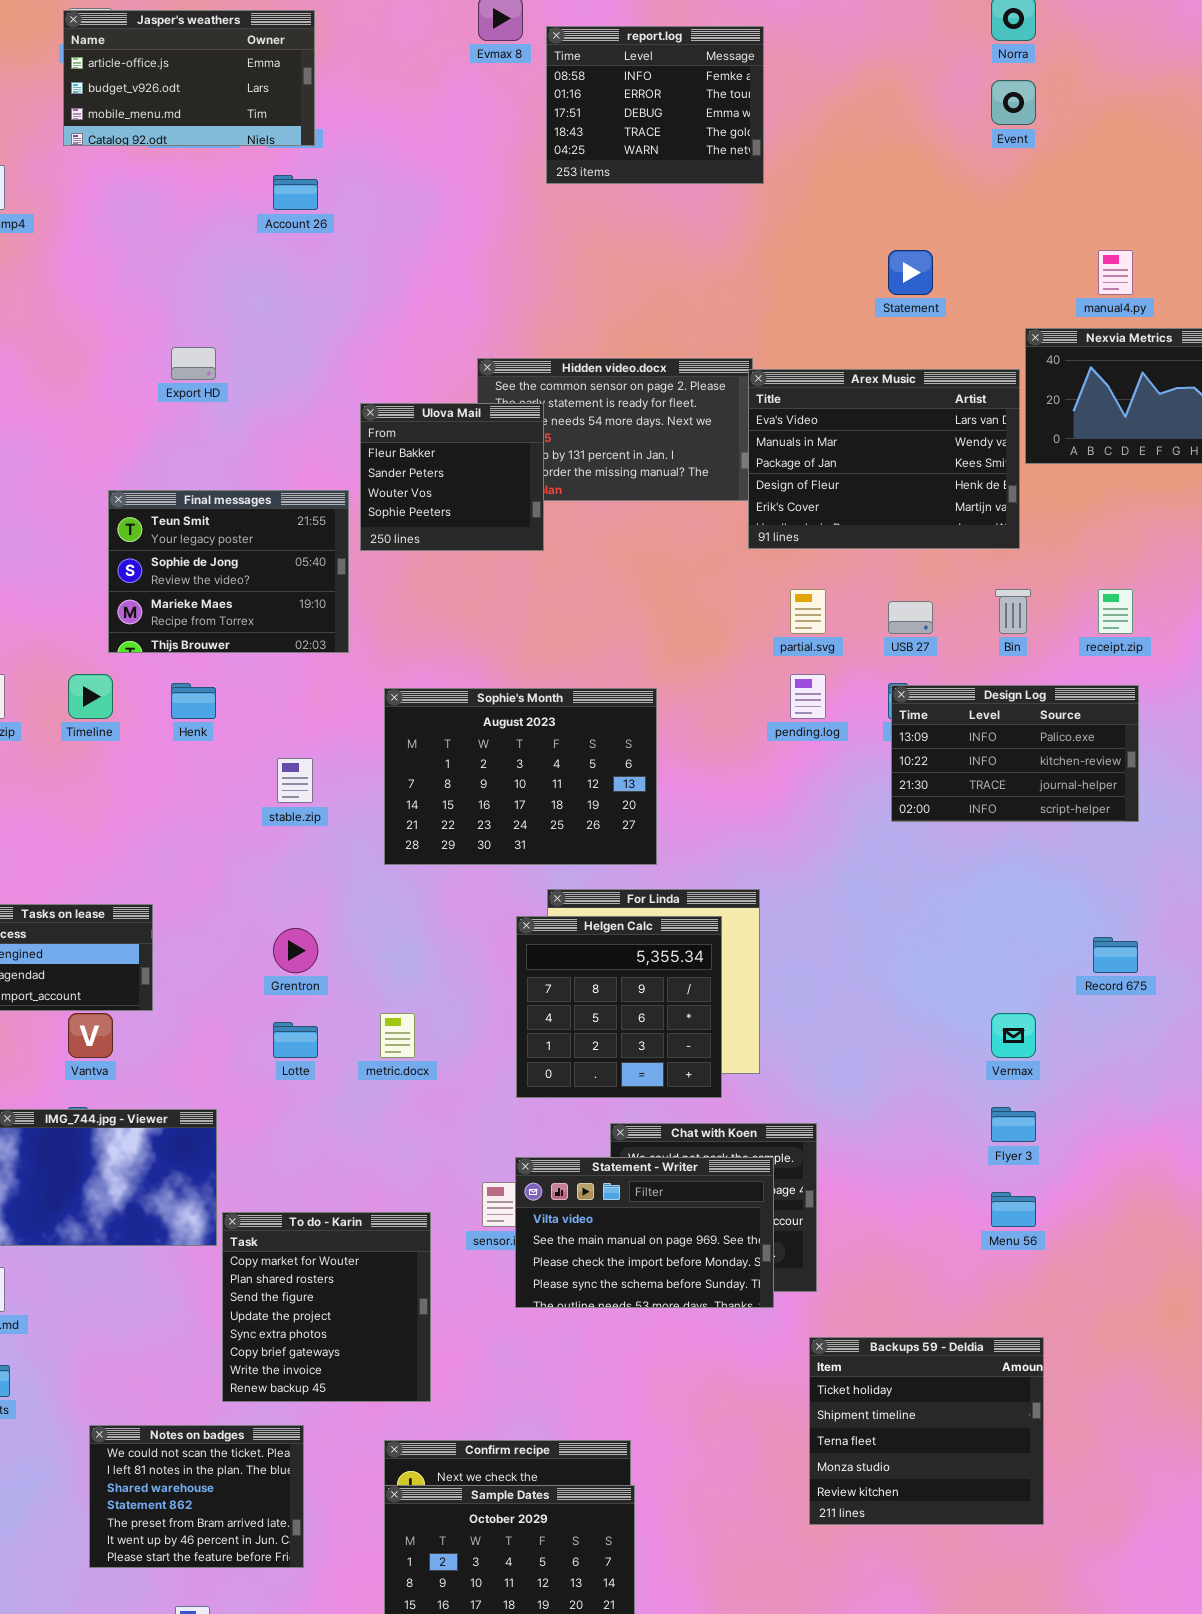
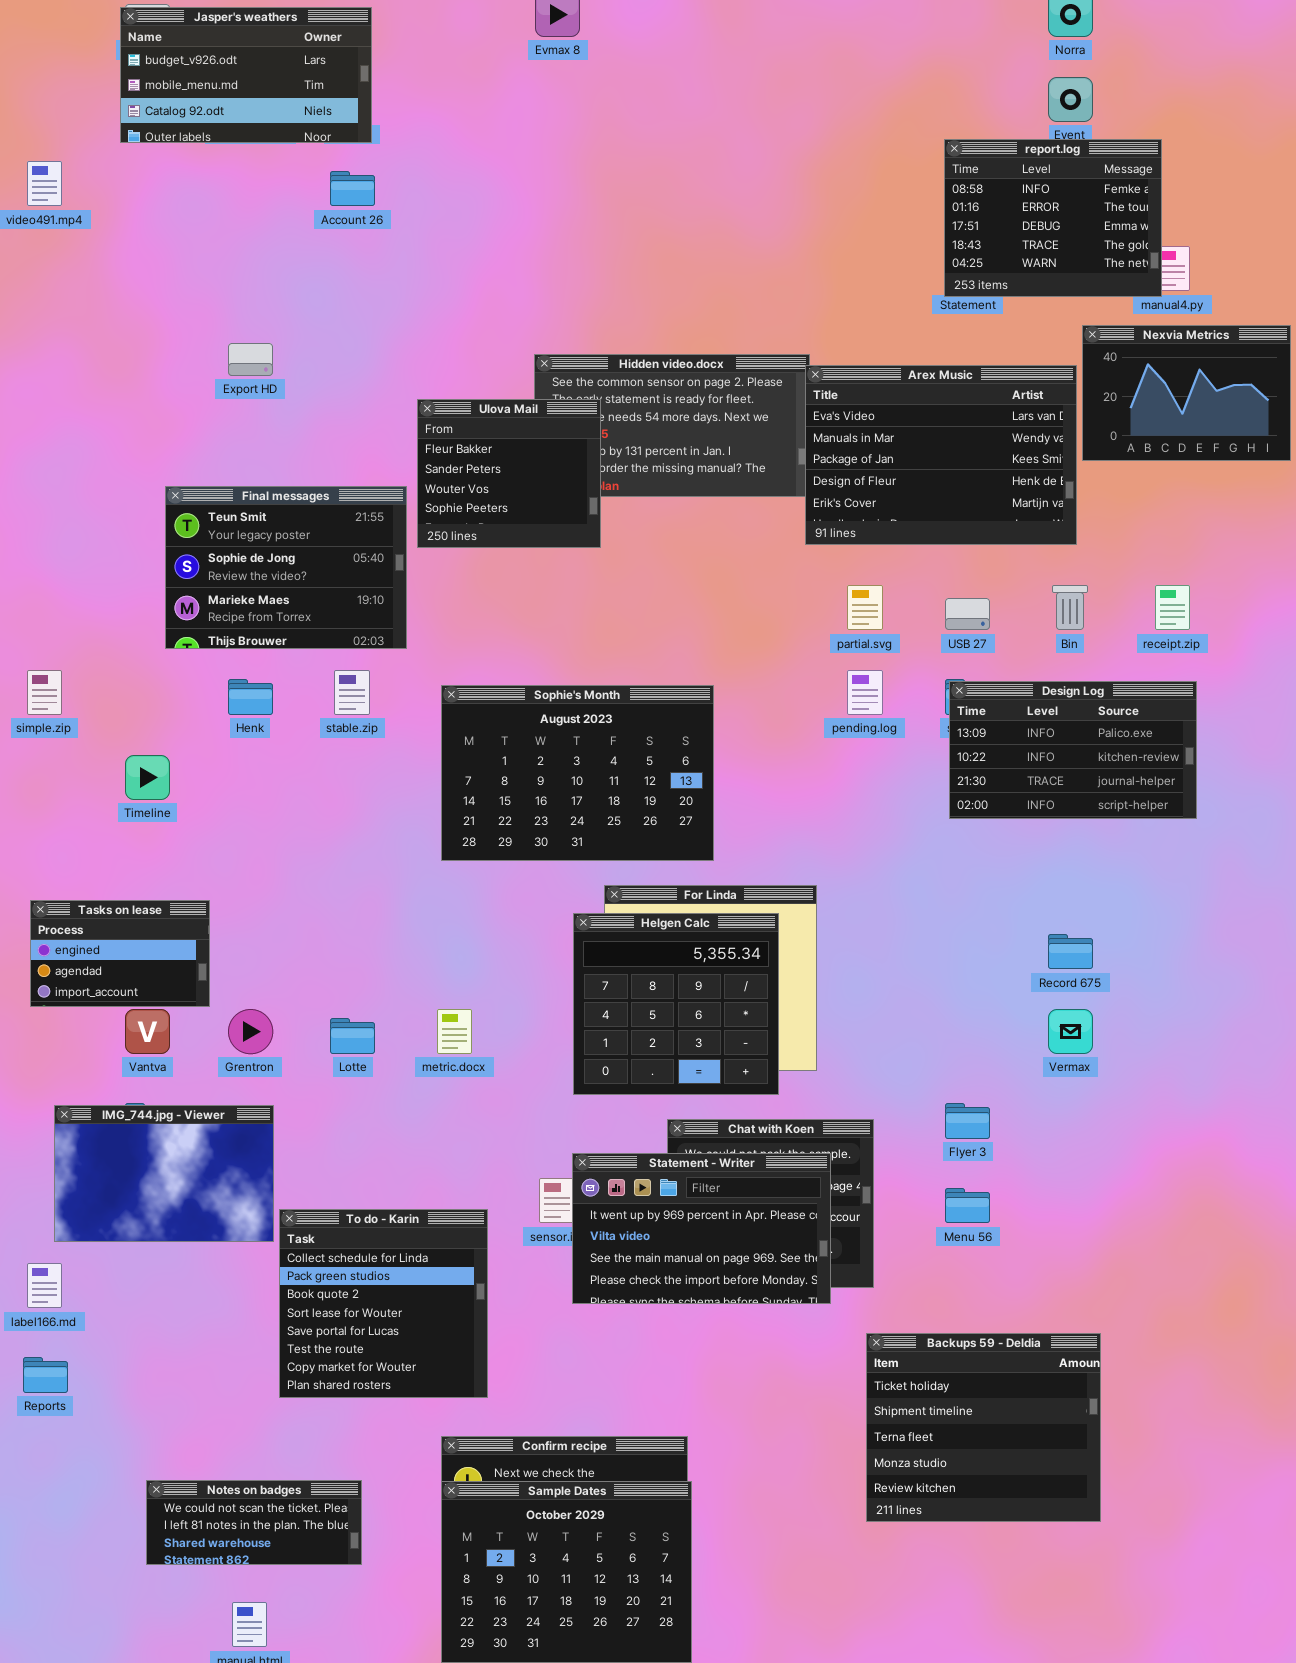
Jasper's weathers: [63,10,315,146] -> [120,7,372,143], scrolled down 1 row
report.log: [546,26,764,184] -> [944,139,1162,297], moved
Timeline: [68,674,113,719] -> [125,755,170,800], moved
stable.zip: [277,758,313,803] -> [334,670,370,715], moved
Grentron: [273,928,318,973] -> [228,1009,273,1054], moved
Record 675: [1093,937,1138,973] -> [1048,934,1093,969], moved
Flyer 3: [991,1107,1036,1142] -> [945,1103,990,1139], moved
Statement - Writer: [515,1157,774,1308] -> [572,1153,831,1304], scrolled up 1 row
Menu 56: [991,1192,1036,1227] -> [945,1188,990,1223], moved
To do - Karin: [222,1212,431,1402] -> [279,1209,488,1398], scrolled up 6 rows
Notes on badges: [89,1425,304,1568] -> [146,1480,362,1565], resized

